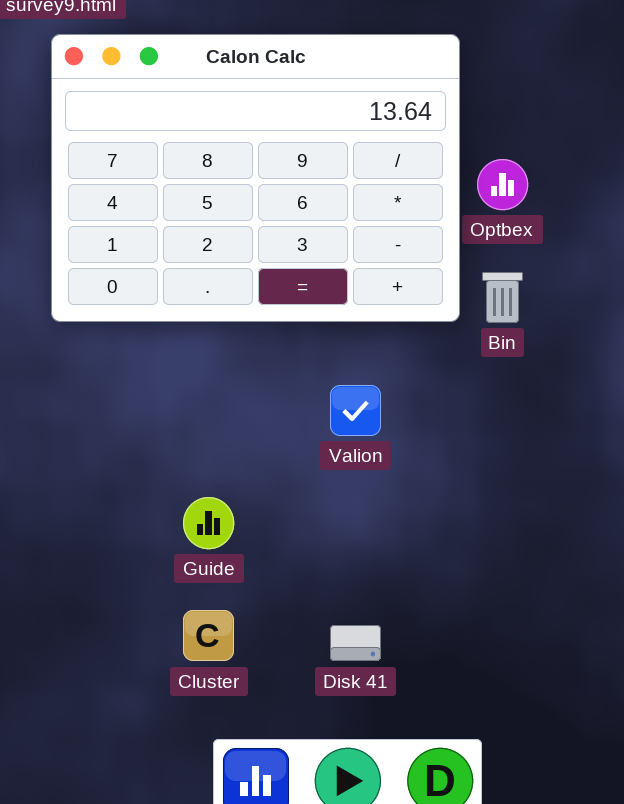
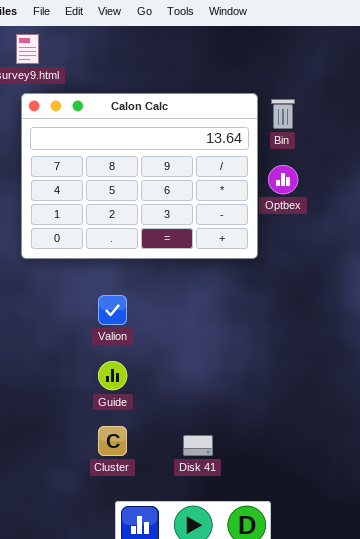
Bin: [482,272,523,323] -> [271,99,295,129], moved
Valion: [330,385,381,436] -> [98,295,127,325], moved

